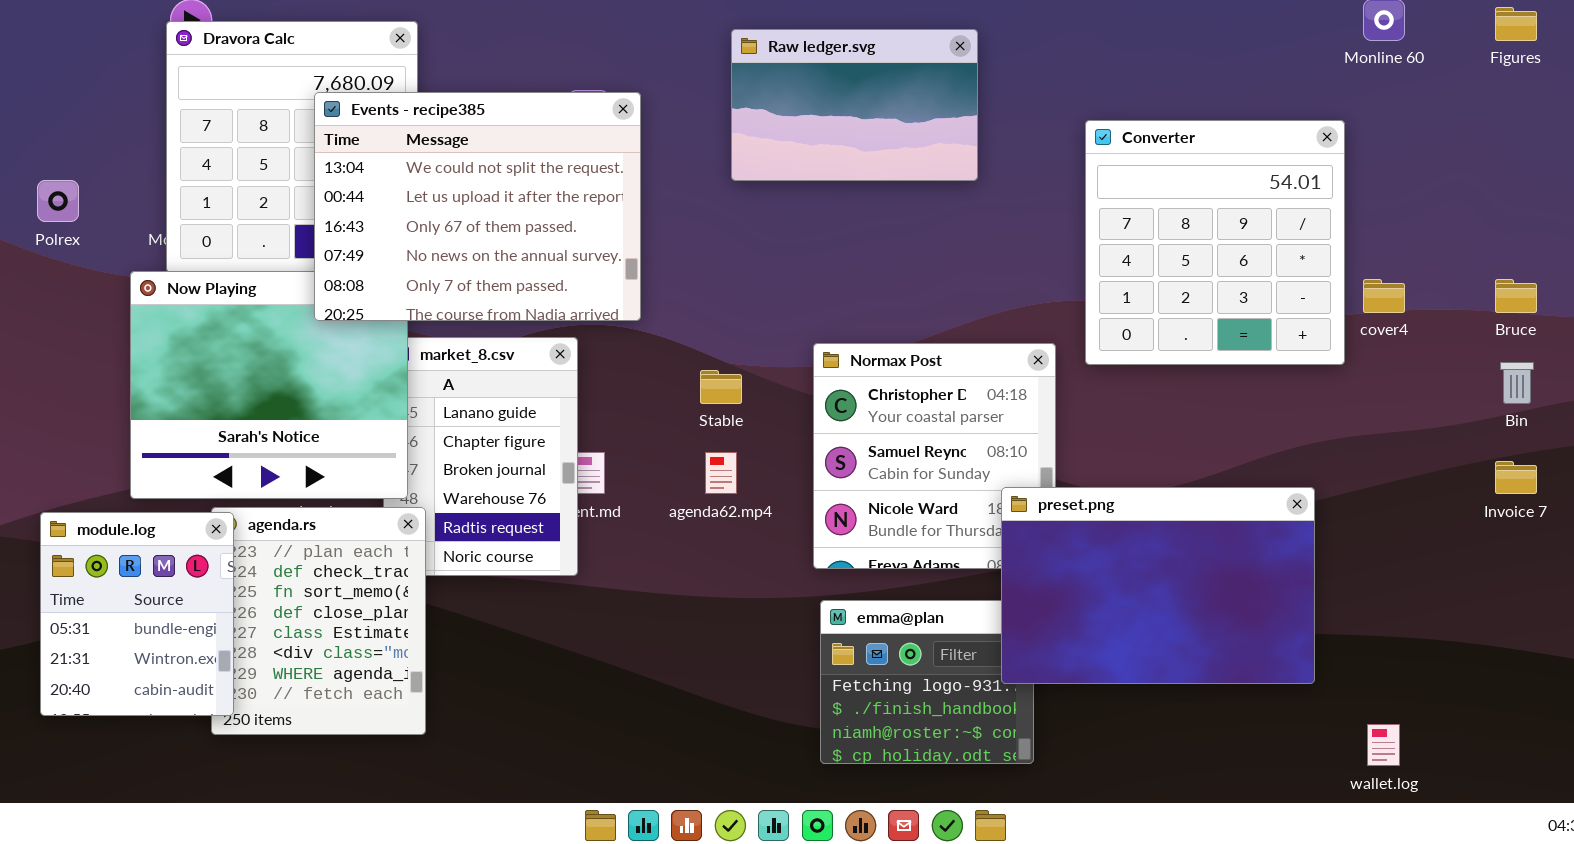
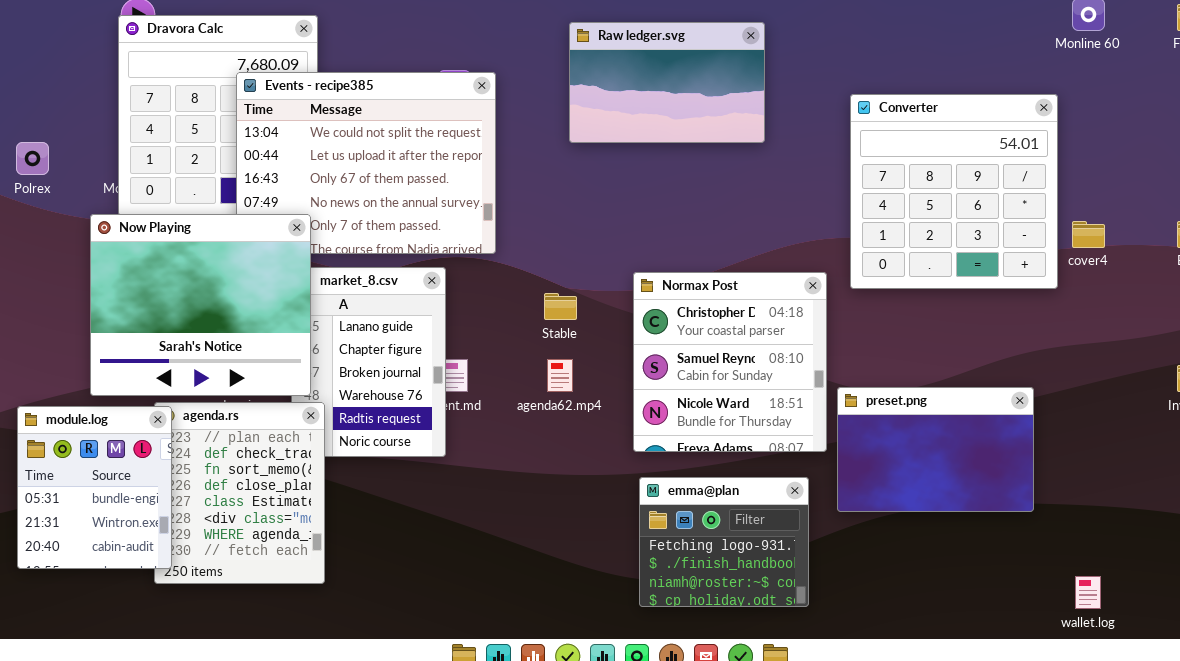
Now Playing: [130,271,408,499] -> [90,214,311,396], raised
preset.png: [1001,487,1315,684] -> [837,387,1034,512], resized

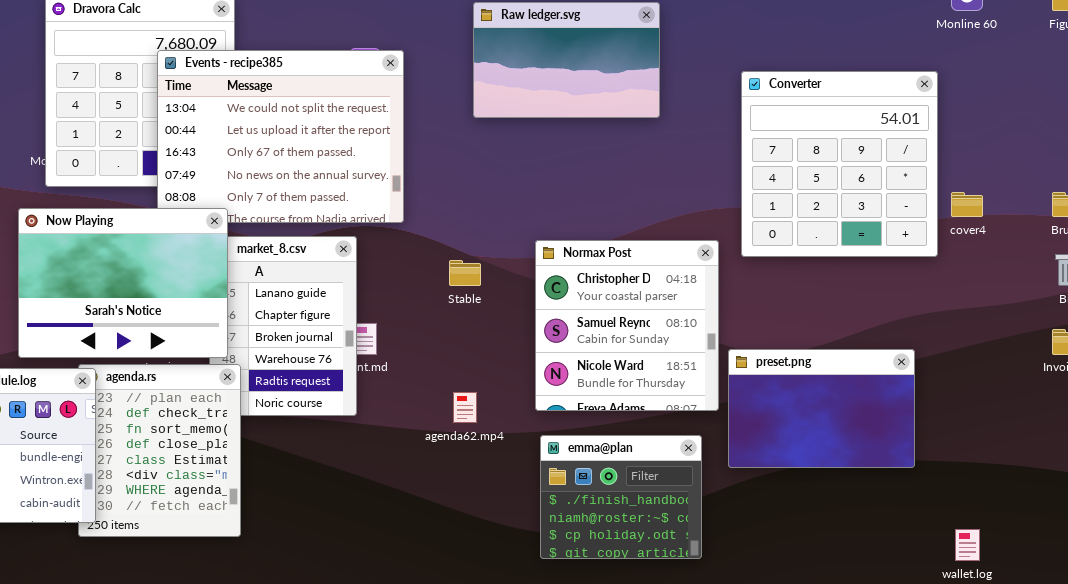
Now Playing: [90,214,311,396] -> [18,208,228,358], resized
agenda62.mp4: [547,359,573,392] -> [453,392,477,423], moved
emma@plan: [639,477,809,607] -> [540,435,702,559], scrolled down 1 row

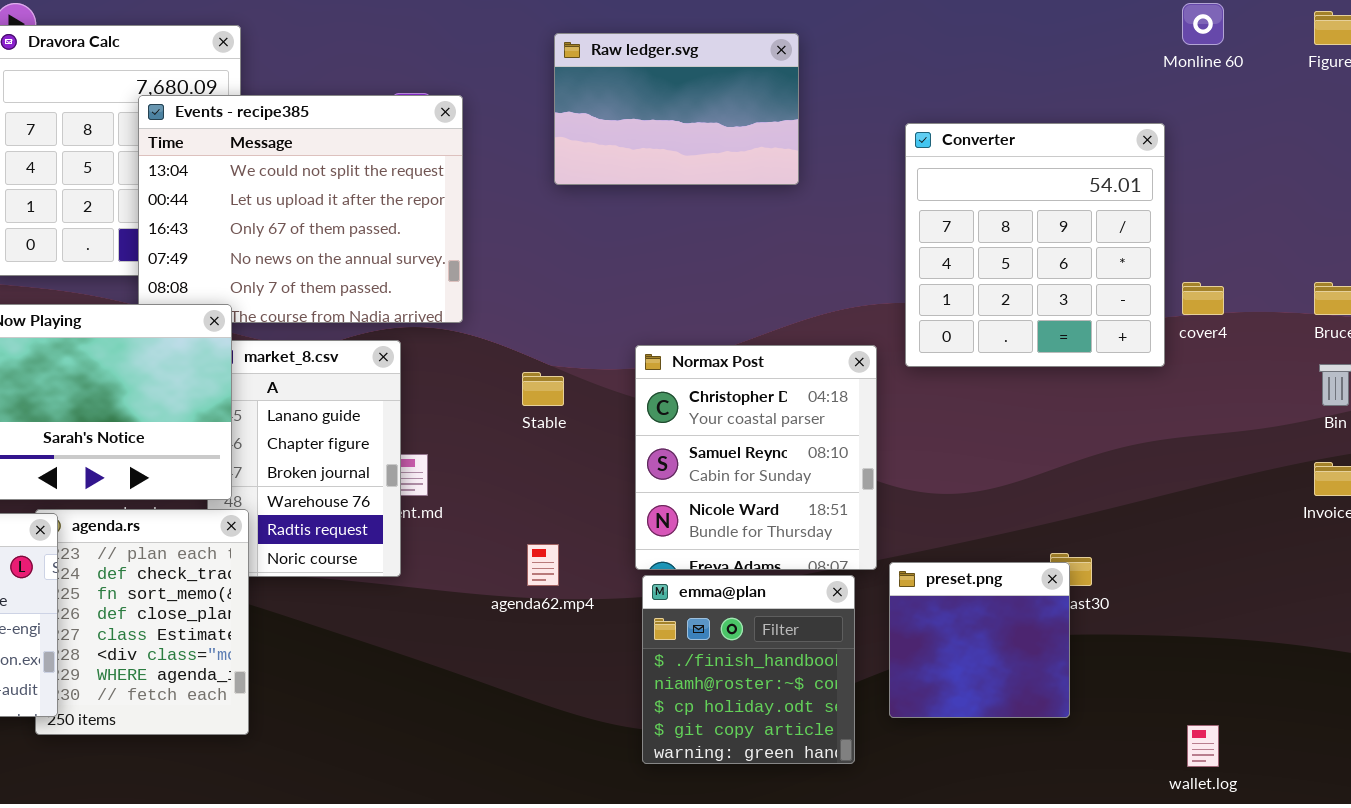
preset.png: [728,349,915,468] -> [889,562,1070,718], moved, resized
emma@plan: [540,435,702,559] -> [642,575,855,764], resized

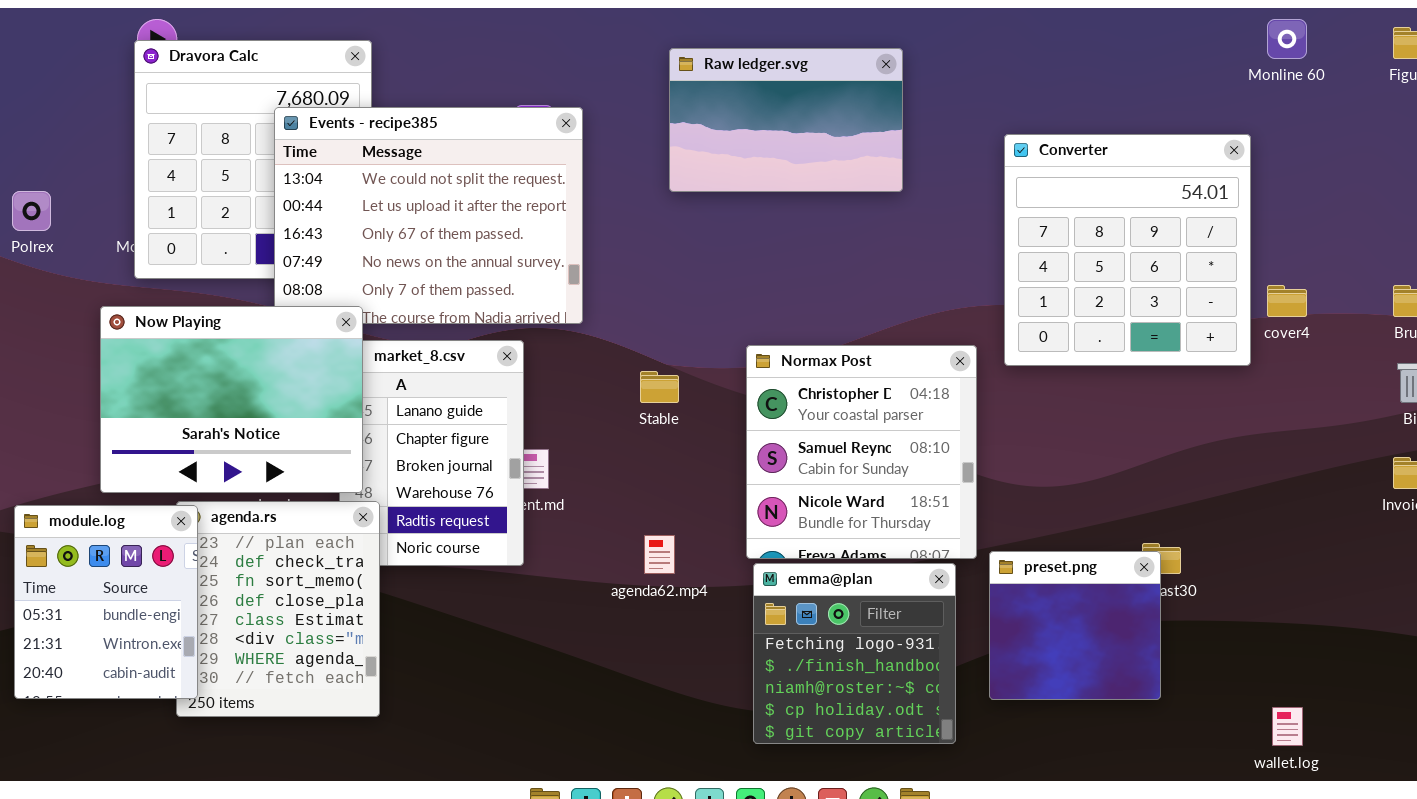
emma@plan: [642,575,855,764] -> [753,563,956,744], scrolled up 1 row

